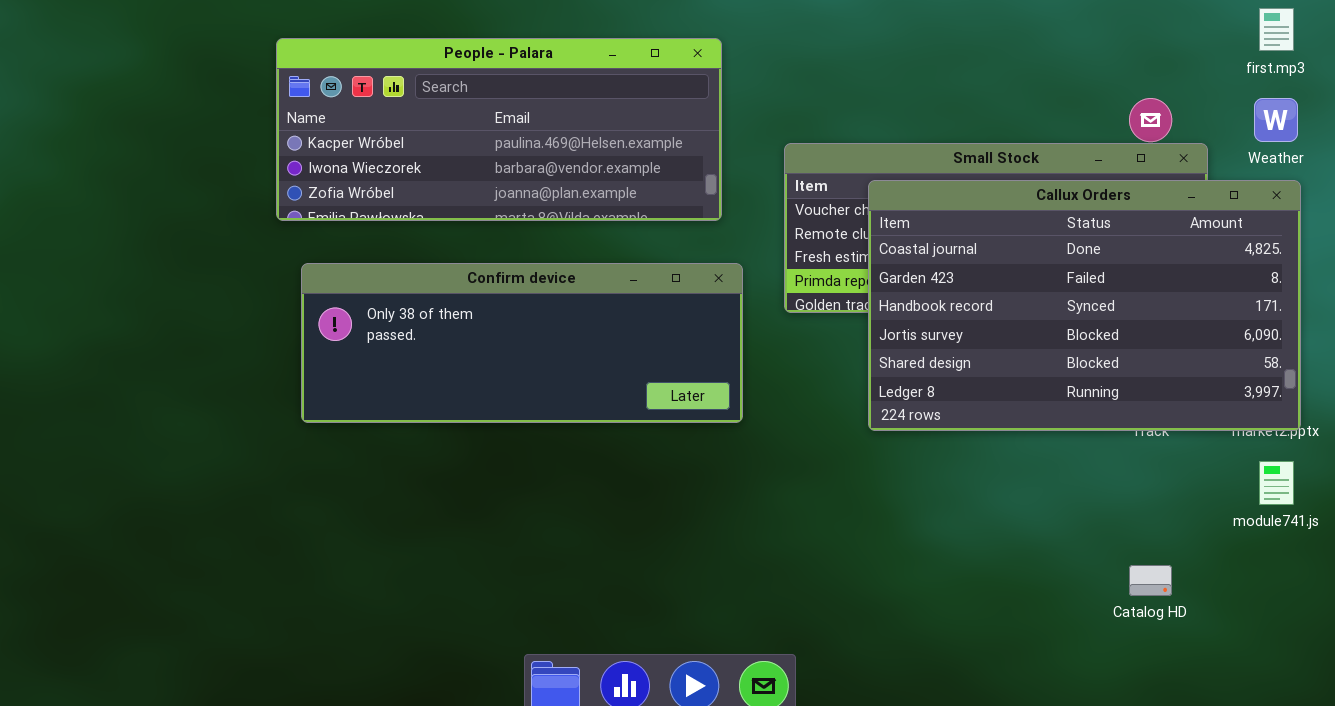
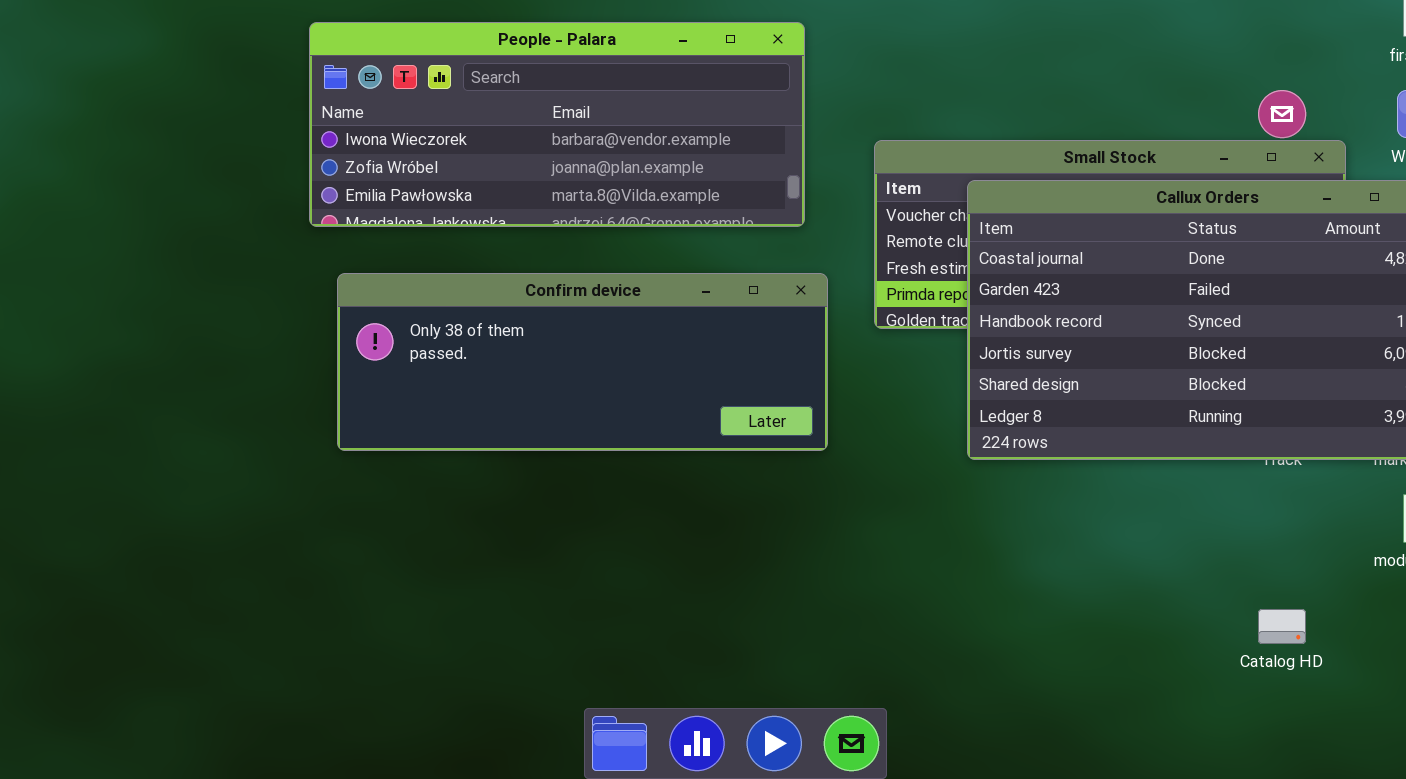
People - Palara: [276,38,722,221] -> [309,22,805,227], scrolled down 1 row

